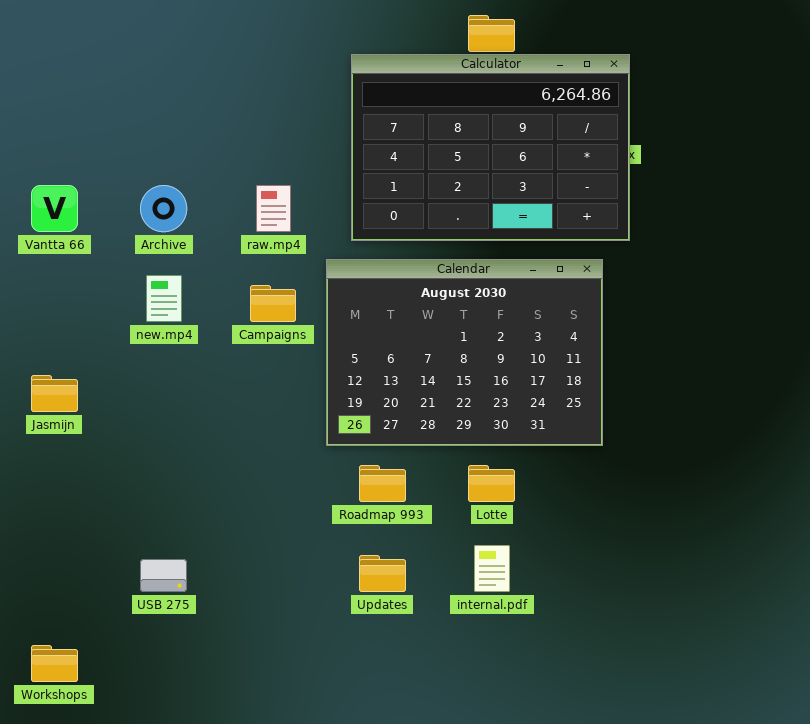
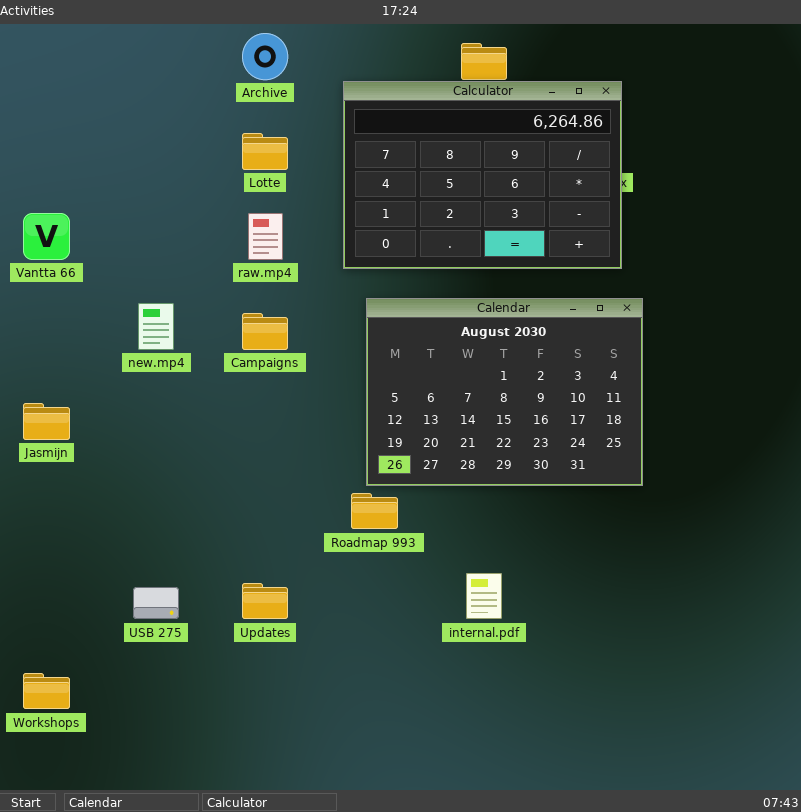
Archive: [140,185,187,232] -> [242,33,288,80], moved
Calendar: [326,259,603,446] -> [366,298,643,486], moved
Lotte: [468,465,515,502] -> [242,133,288,170], moved
Updates: [359,555,406,592] -> [242,583,288,619], moved

